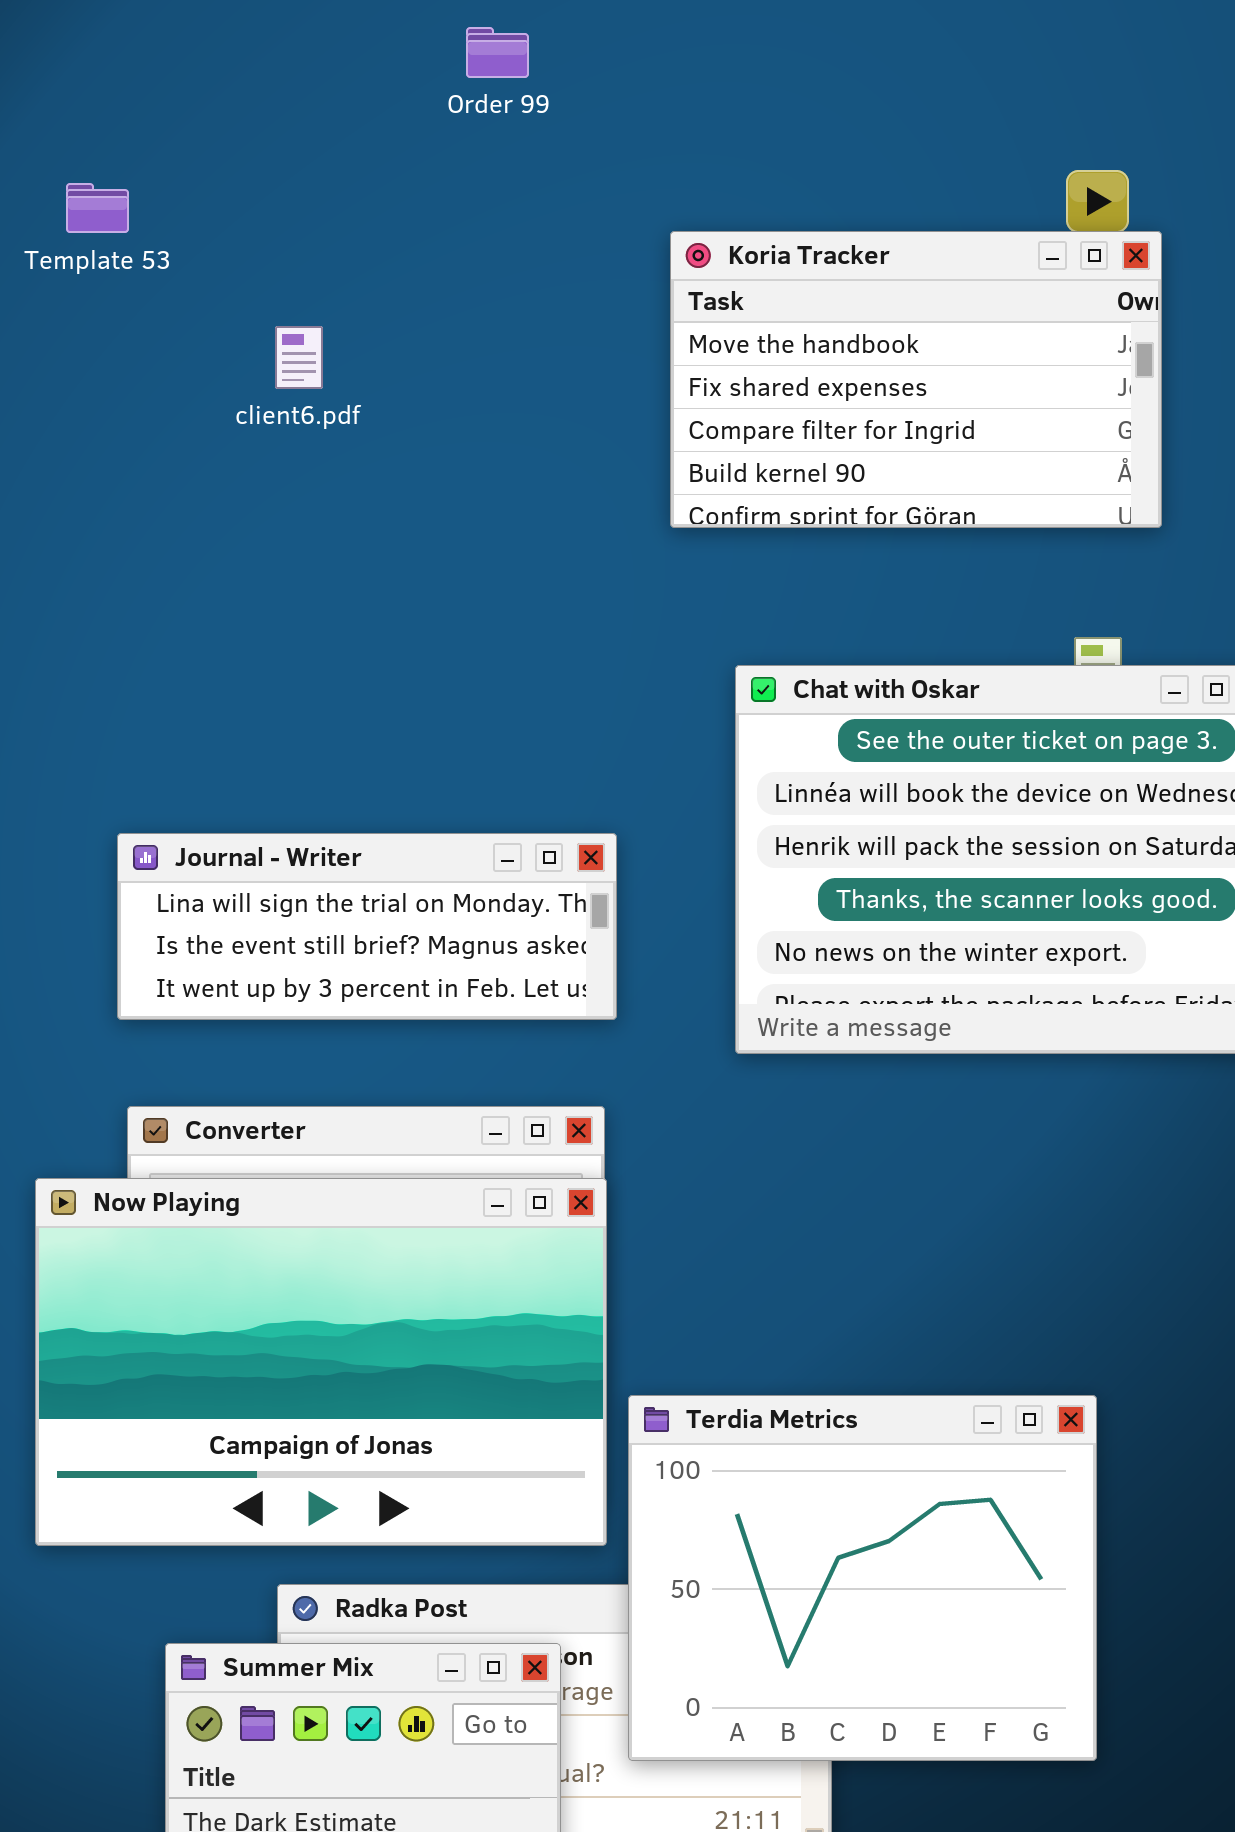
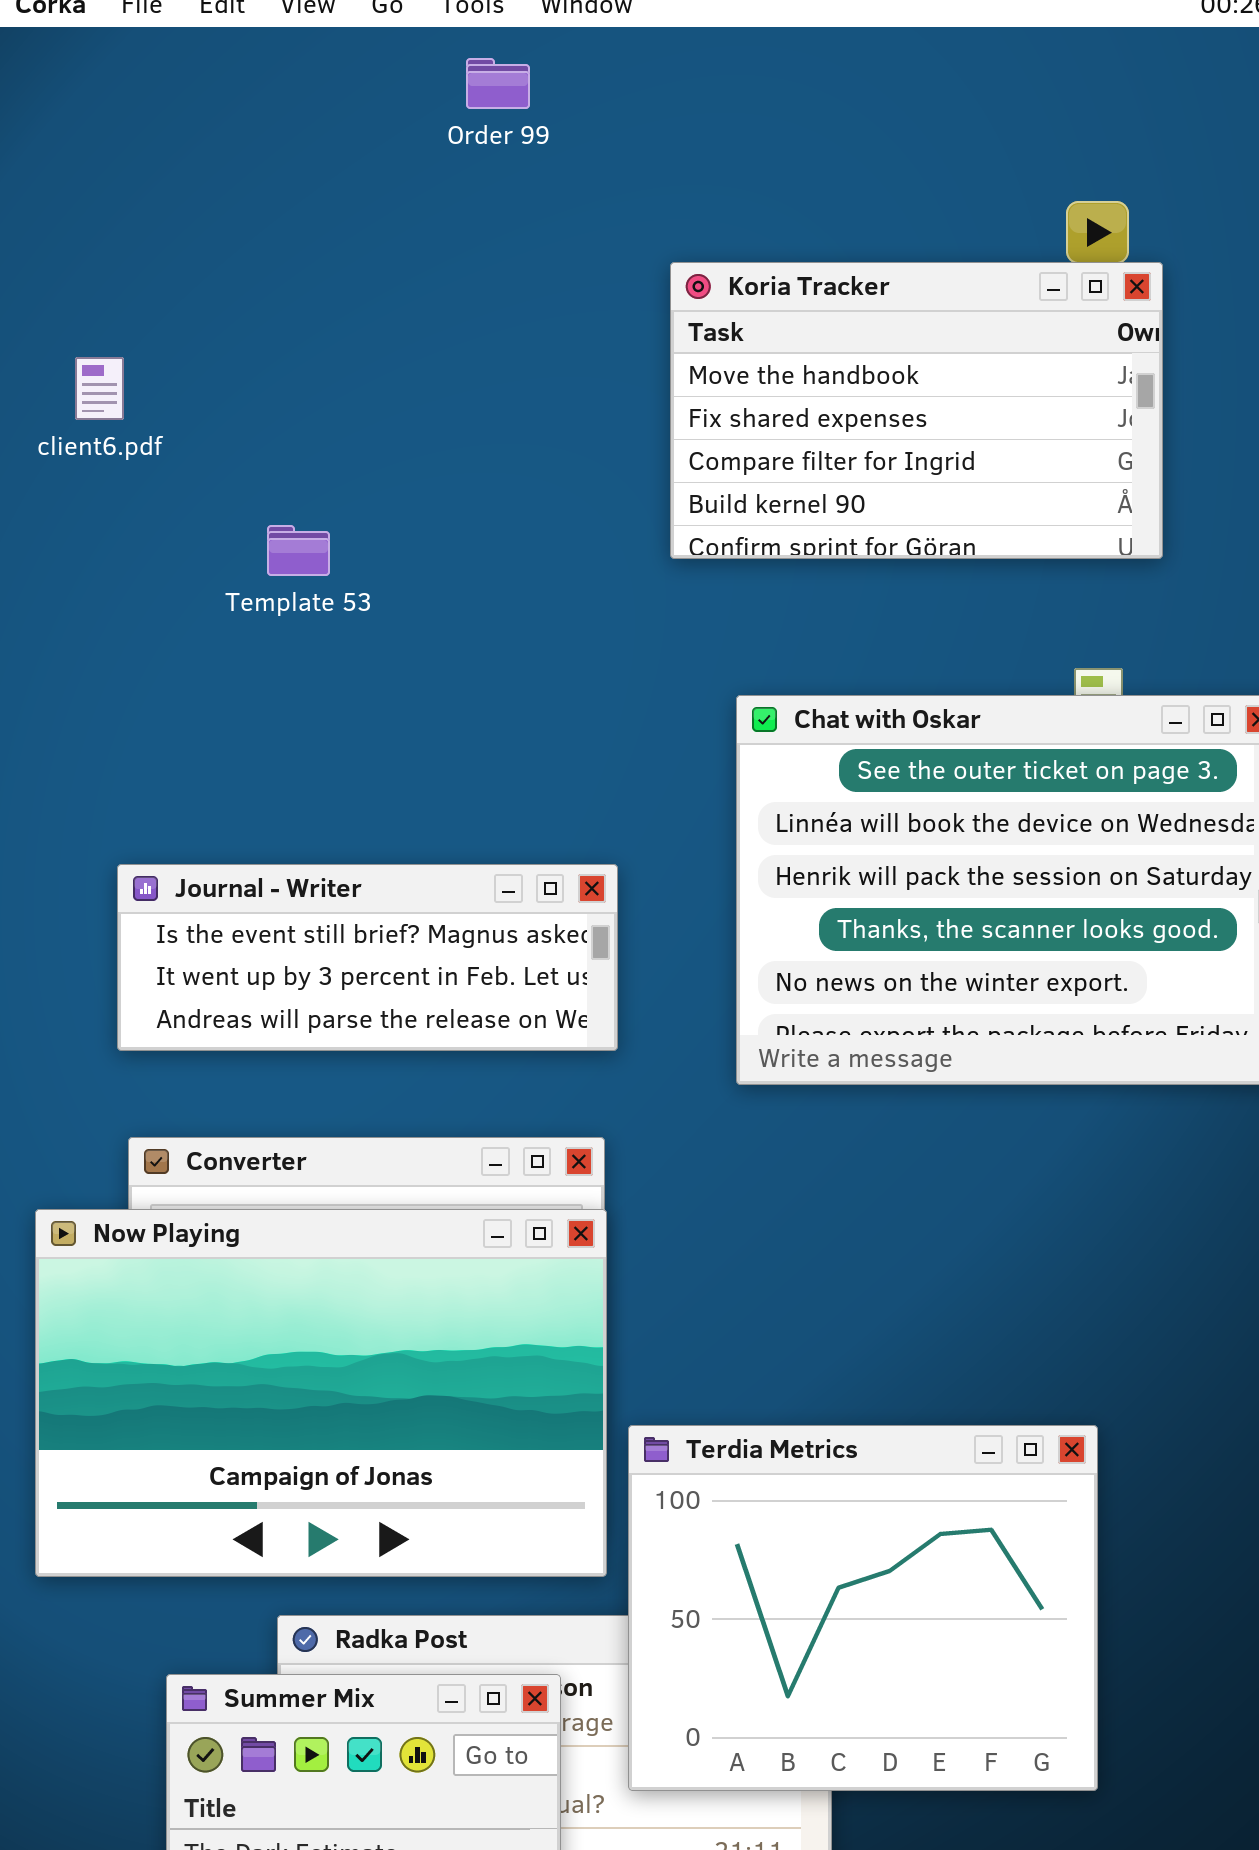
Template 53: [66,183,129,233] -> [267,525,330,576], moved
client6.pdf: [275,326,323,389] -> [75,357,124,420], moved
Journal - Writer: [117,833,617,1020] -> [117,864,618,1051], scrolled down 1 row

